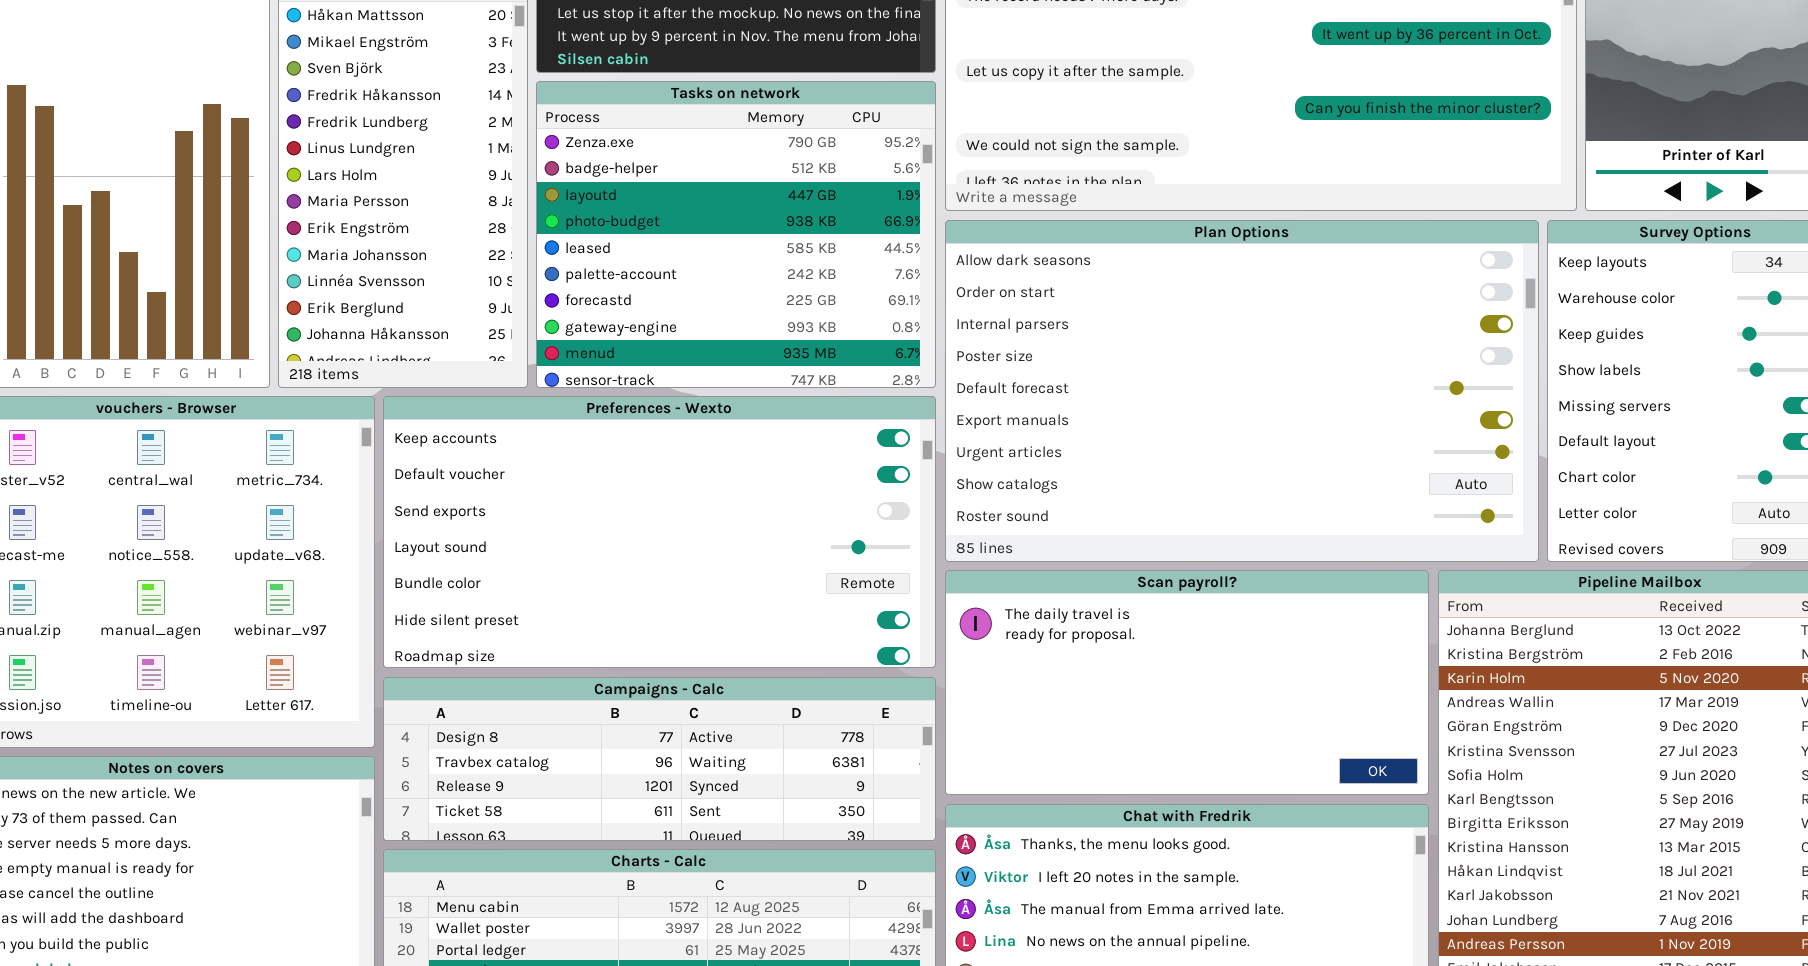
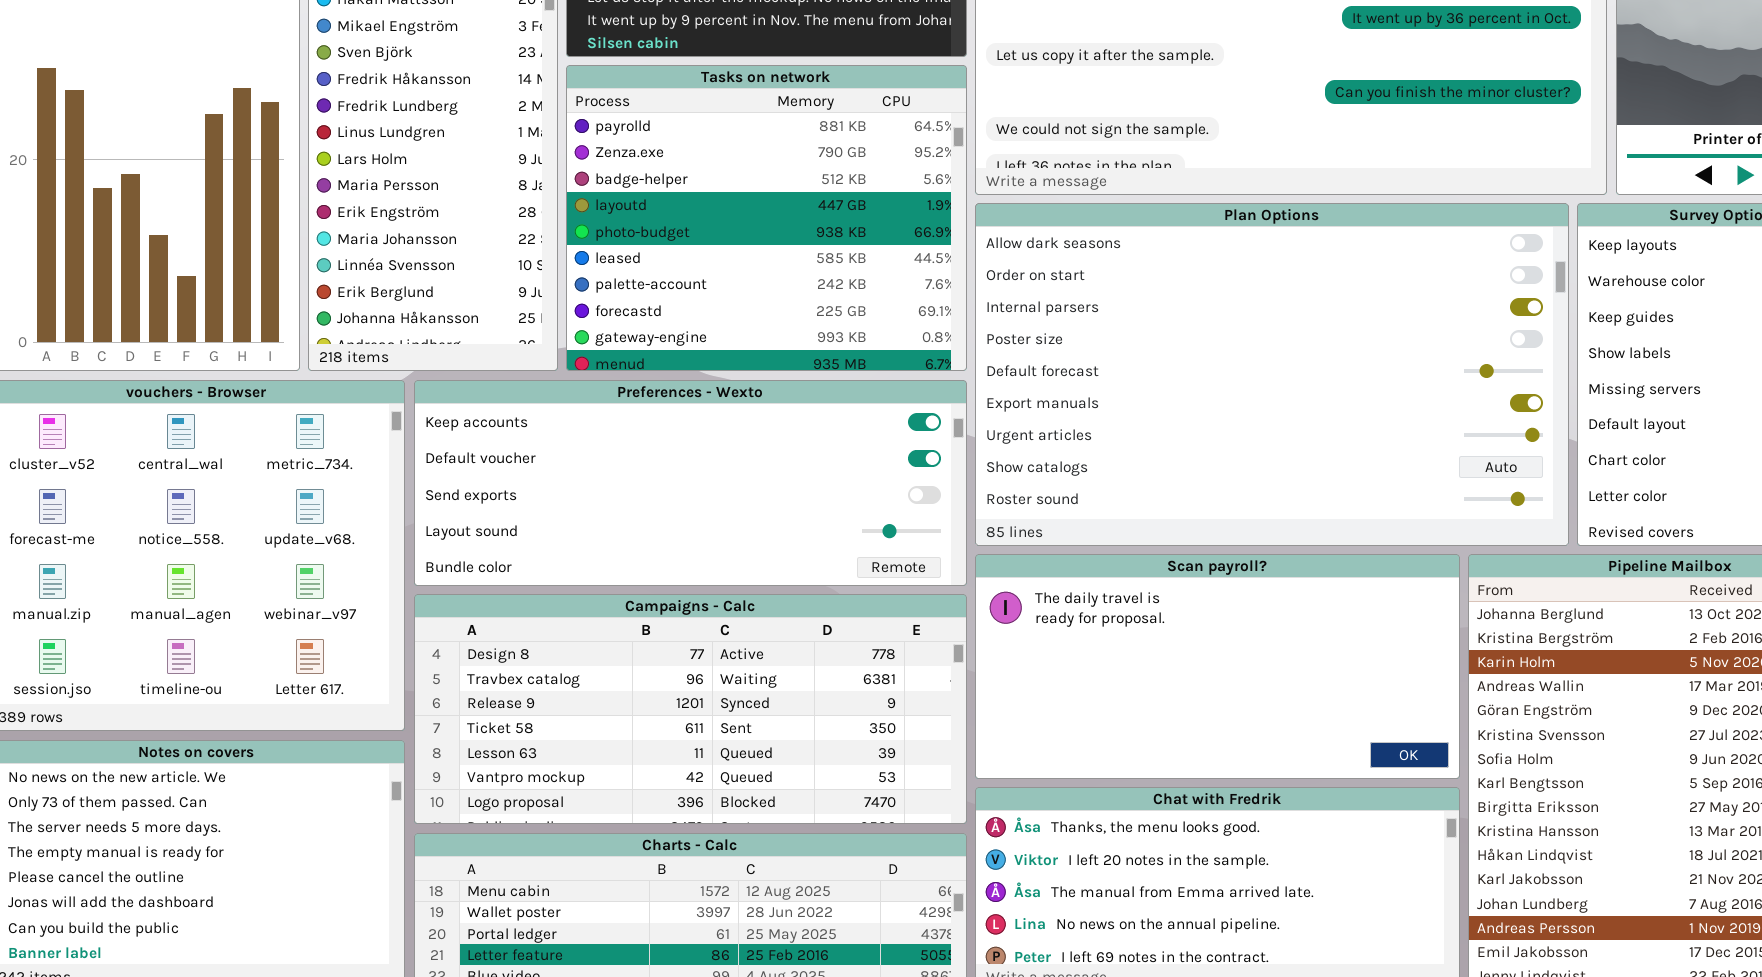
Tasks on network: [536,81,936,388] -> [566,65,967,371], scrolled up 1 row
Preferences - Wexto: [383,396,936,668] -> [414,380,967,586], resized
Campaigns - Calc: [383,677,936,841] -> [414,594,967,824], resized

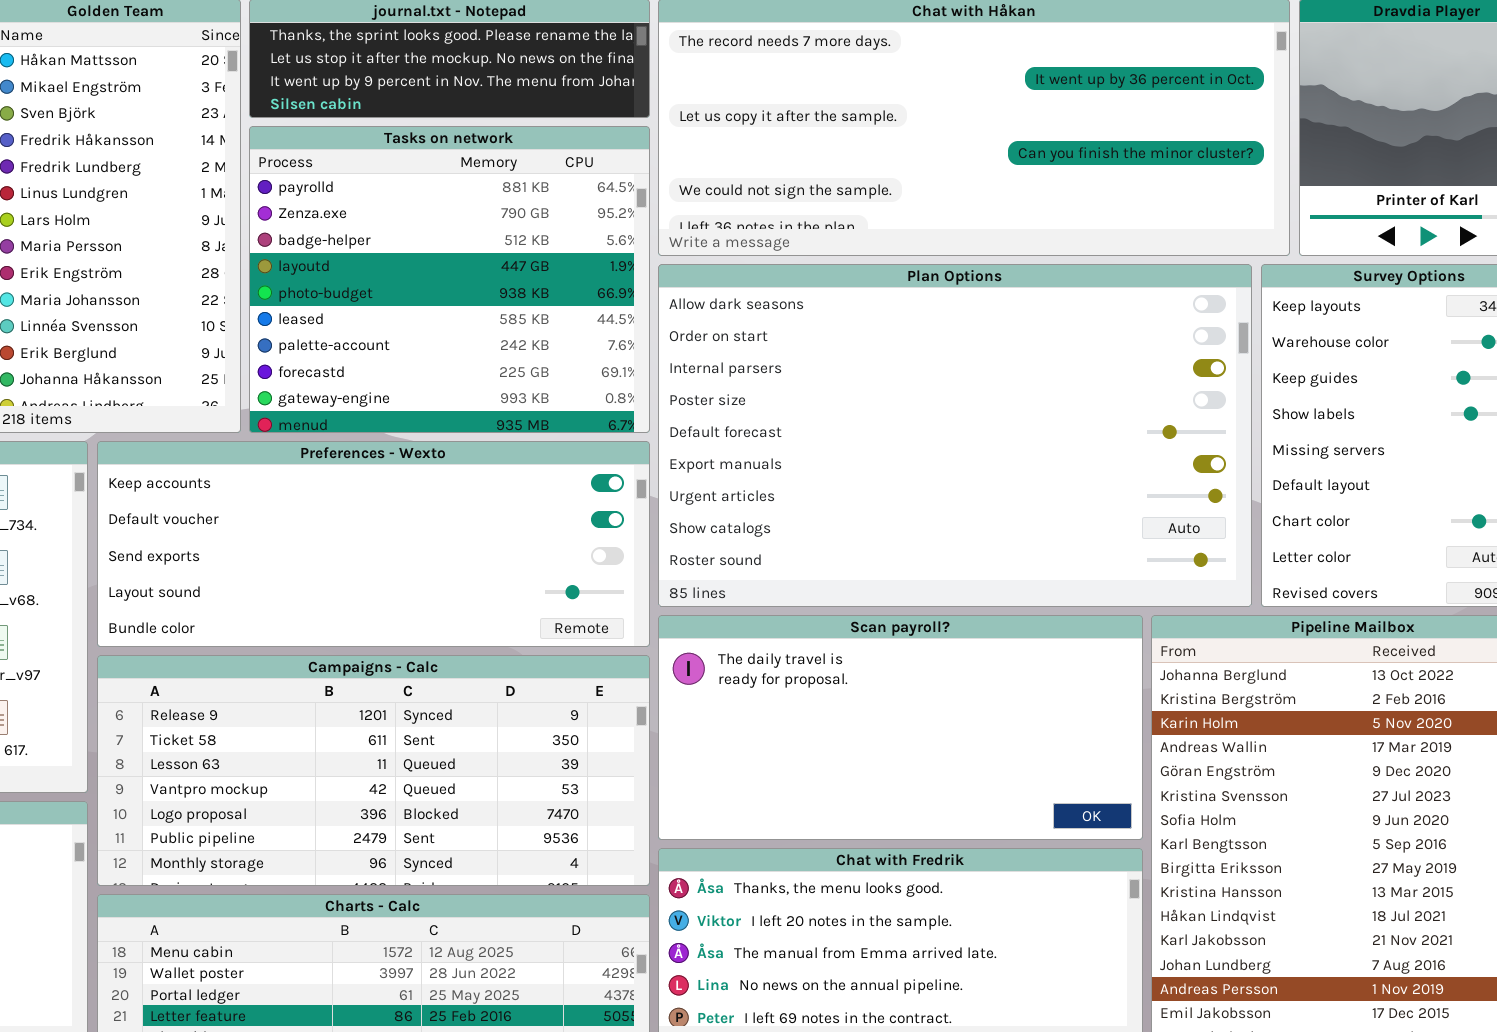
Campaigns - Calc: [414,594,967,824] -> [97,655,650,886], scrolled down 2 rows

